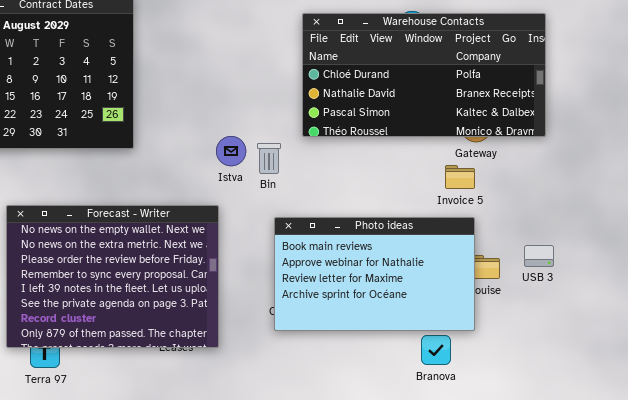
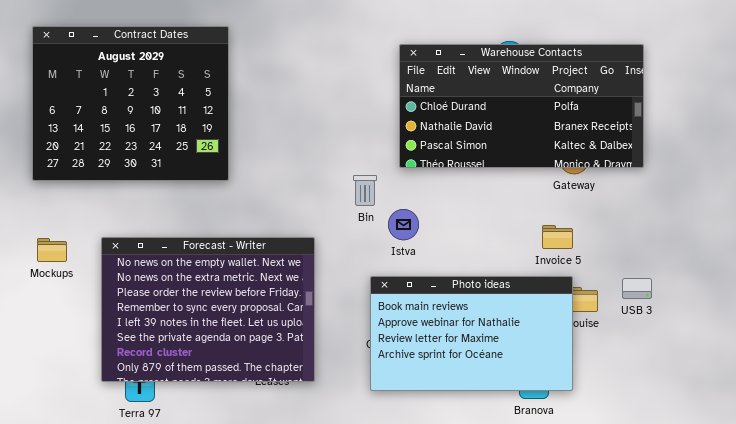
Istva: [216,136,246,166] -> [388,209,419,240], moved
Invoice 5: [445,165,475,189] -> [542,225,573,249], moved
Photo ideas: [274,217,475,331] -> [370,276,573,391], moved

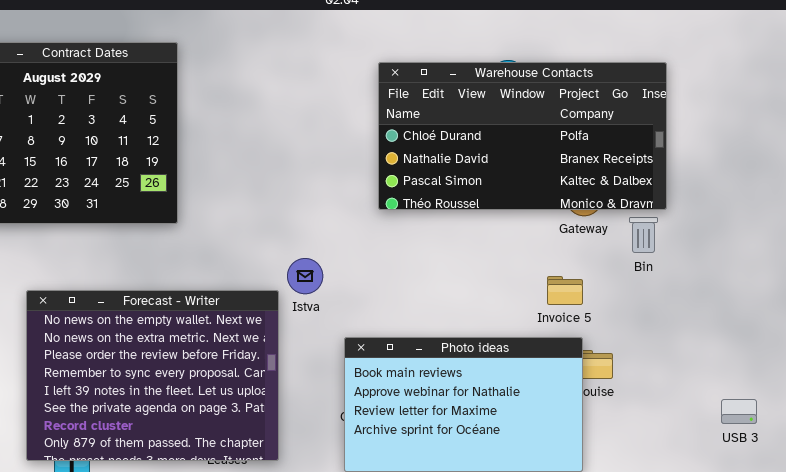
Bin: [353,175,377,206] -> [629,217,658,253], moved
Istva: [388,209,419,240] -> [287,258,323,294], moved
USB 3: [622,278,652,299] -> [721,399,757,424], moved

